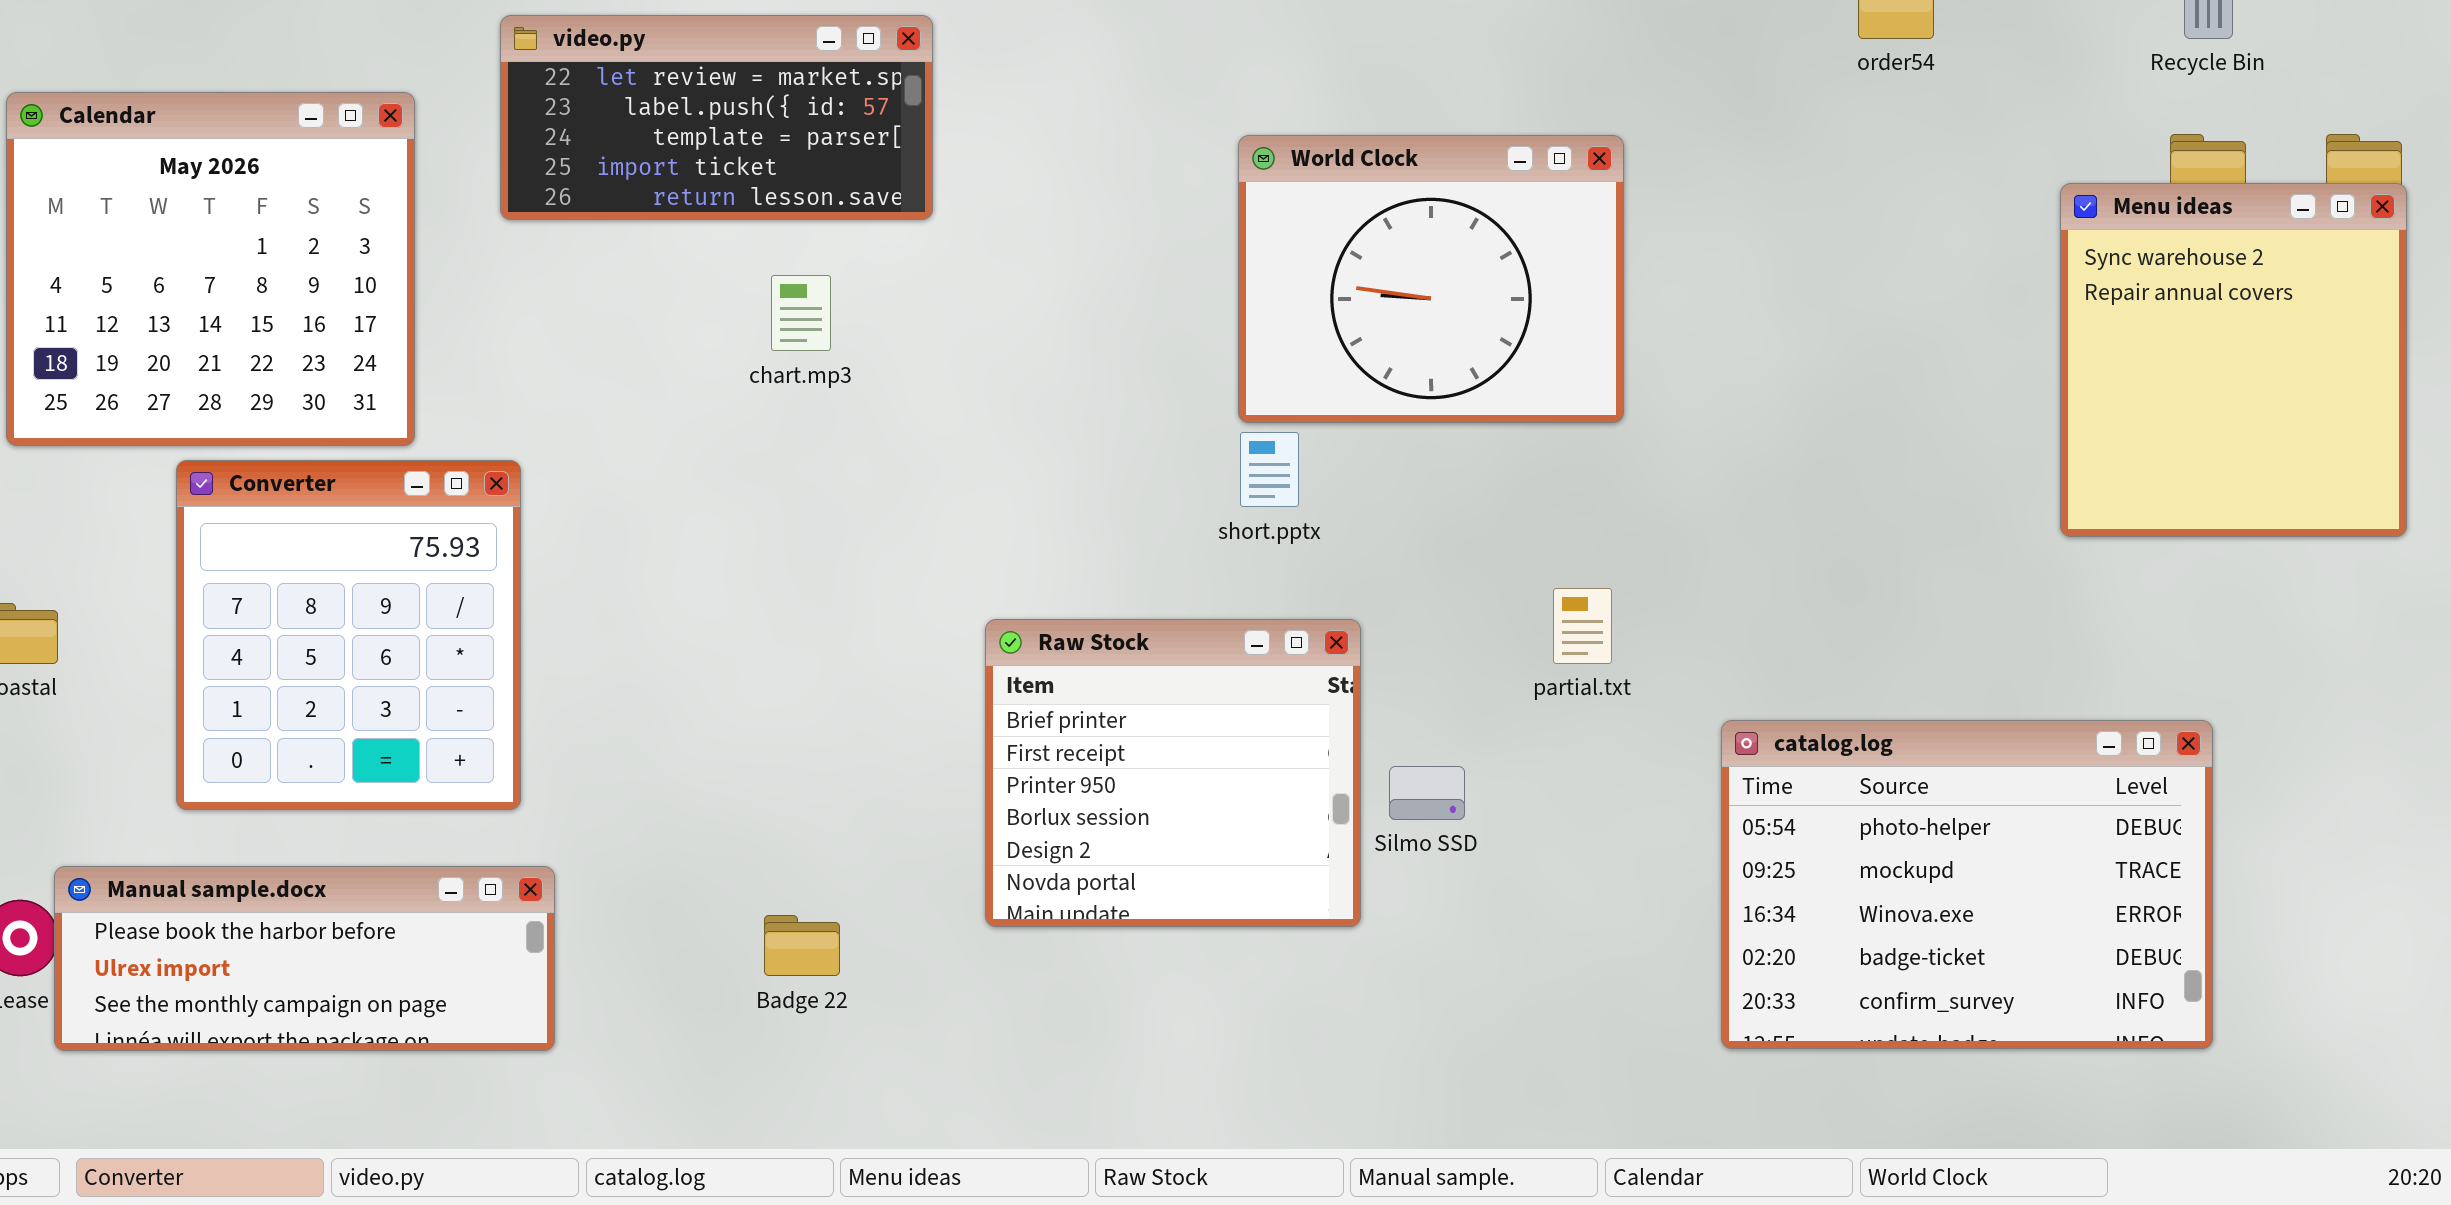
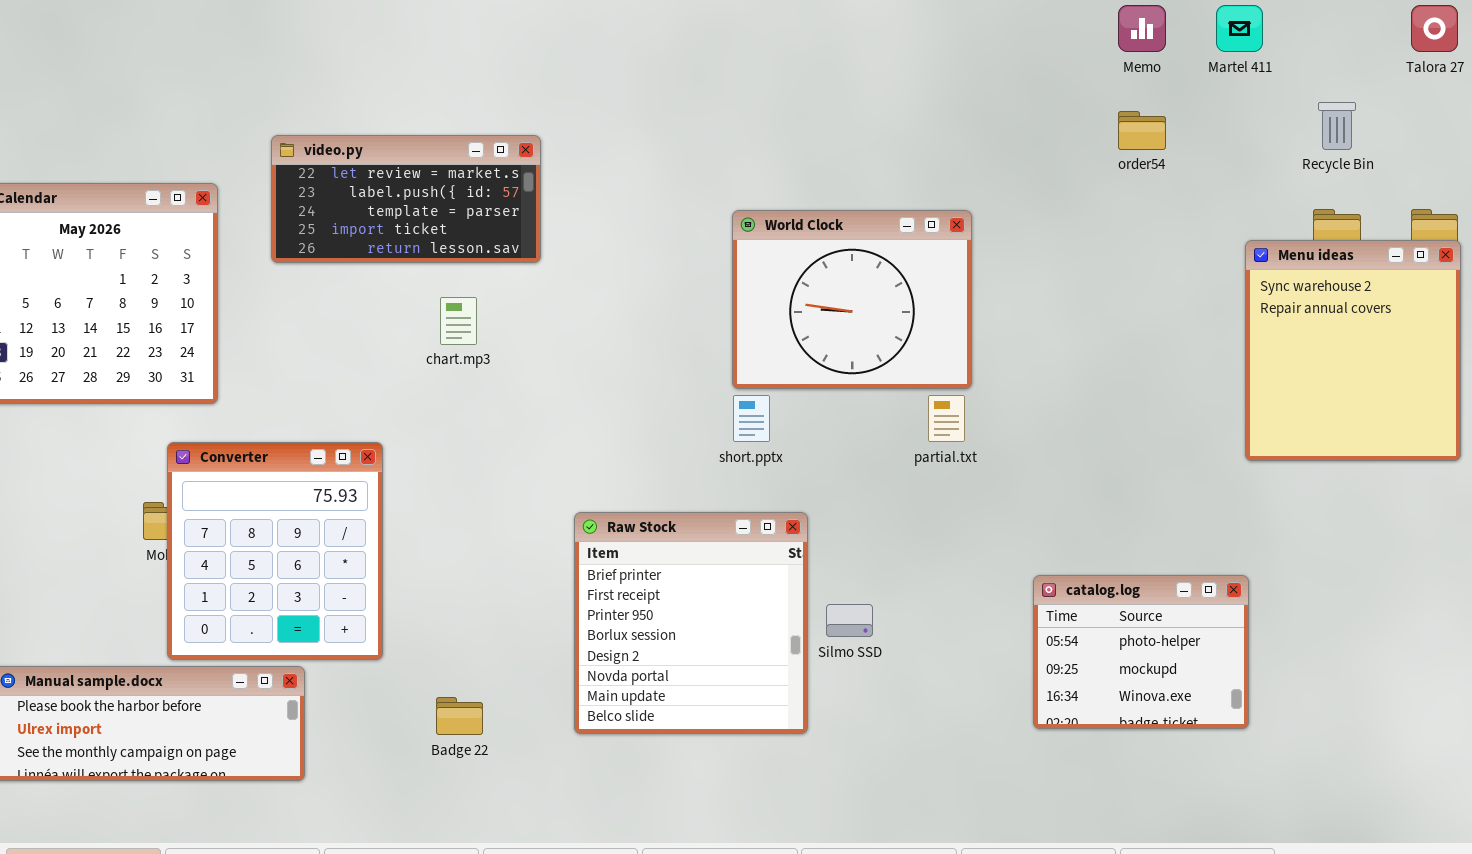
Converter: [176,460,521,810] -> [167,442,383,660], moved
partial.txt: [1553,588,1612,664] -> [928,395,965,442], moved
Raw Stock: [985,619,1361,927] -> [574,512,808,734], resized
catalog.log: [1721,720,2213,1049] -> [1033,575,1249,729], resized

